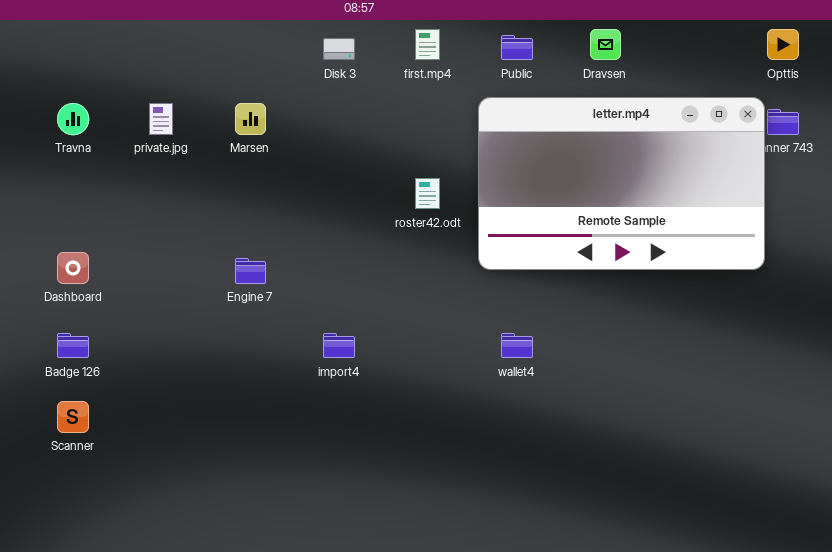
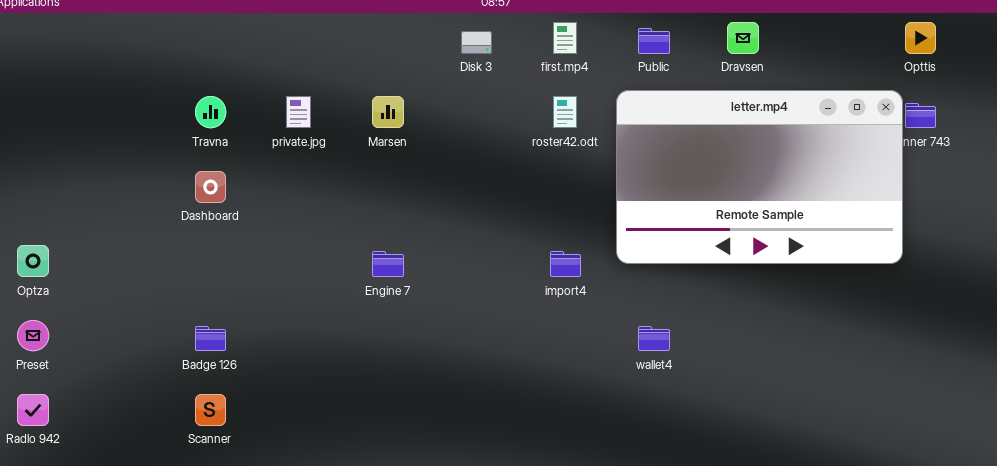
roster42.odt: [415,178,440,209] -> [553,96,577,128], moved
Dashboard: [57,252,89,284] -> [195,171,226,203], moved
import4: [323,333,355,358] -> [550,251,581,277], moved

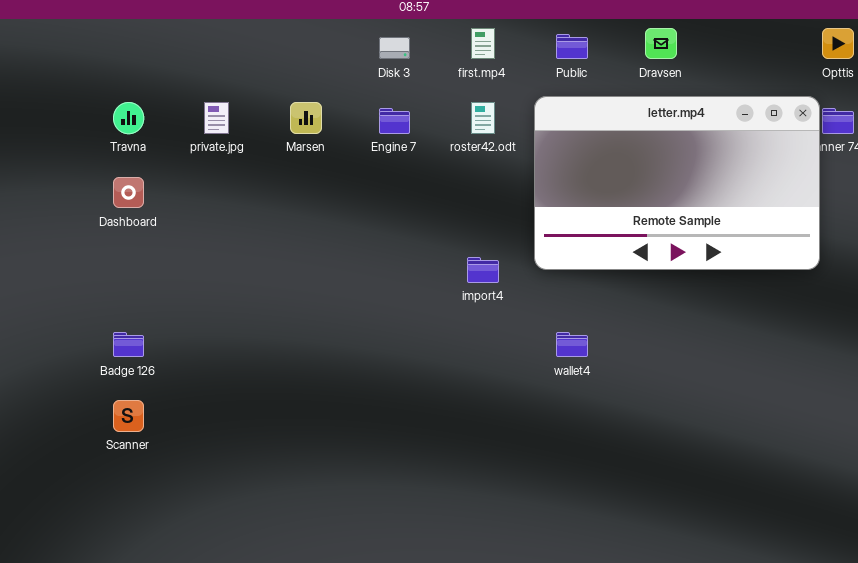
Engine 7: [372,251,404,277] -> [379,108,410,134], moved

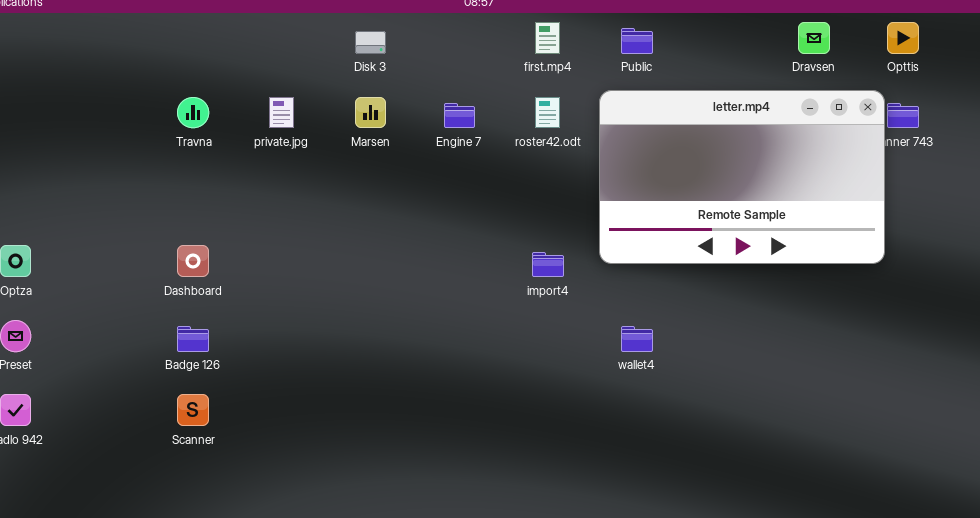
Dravsen: [645,28,677,59] -> [798,22,830,54], moved
Disk 3: [379,37,410,59] -> [355,31,386,54], moved
Dashboard: [113,177,144,208] -> [177,245,209,277], moved

